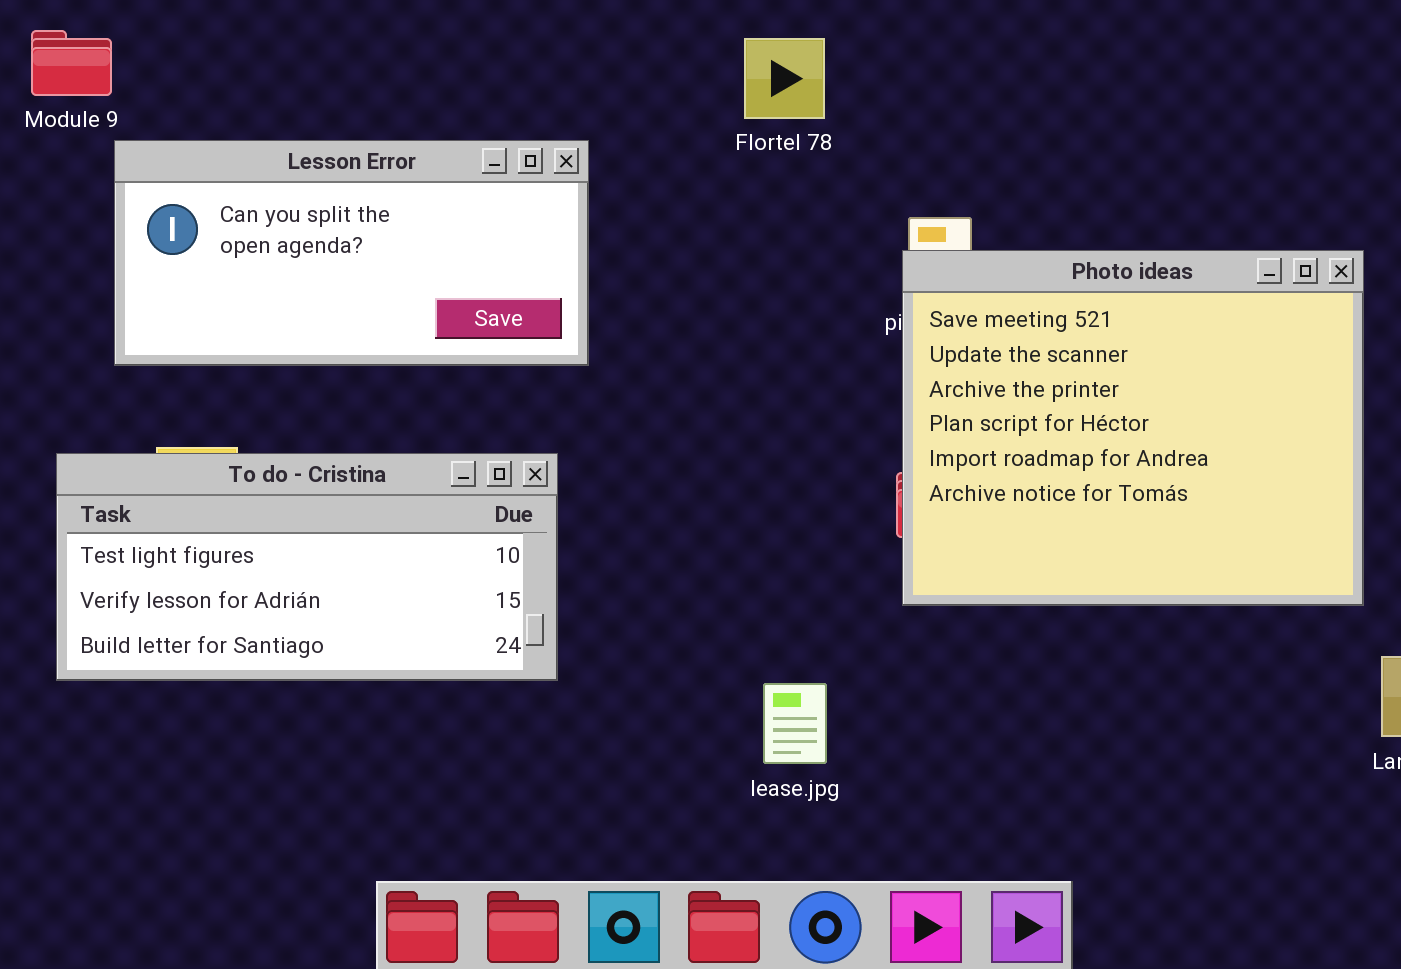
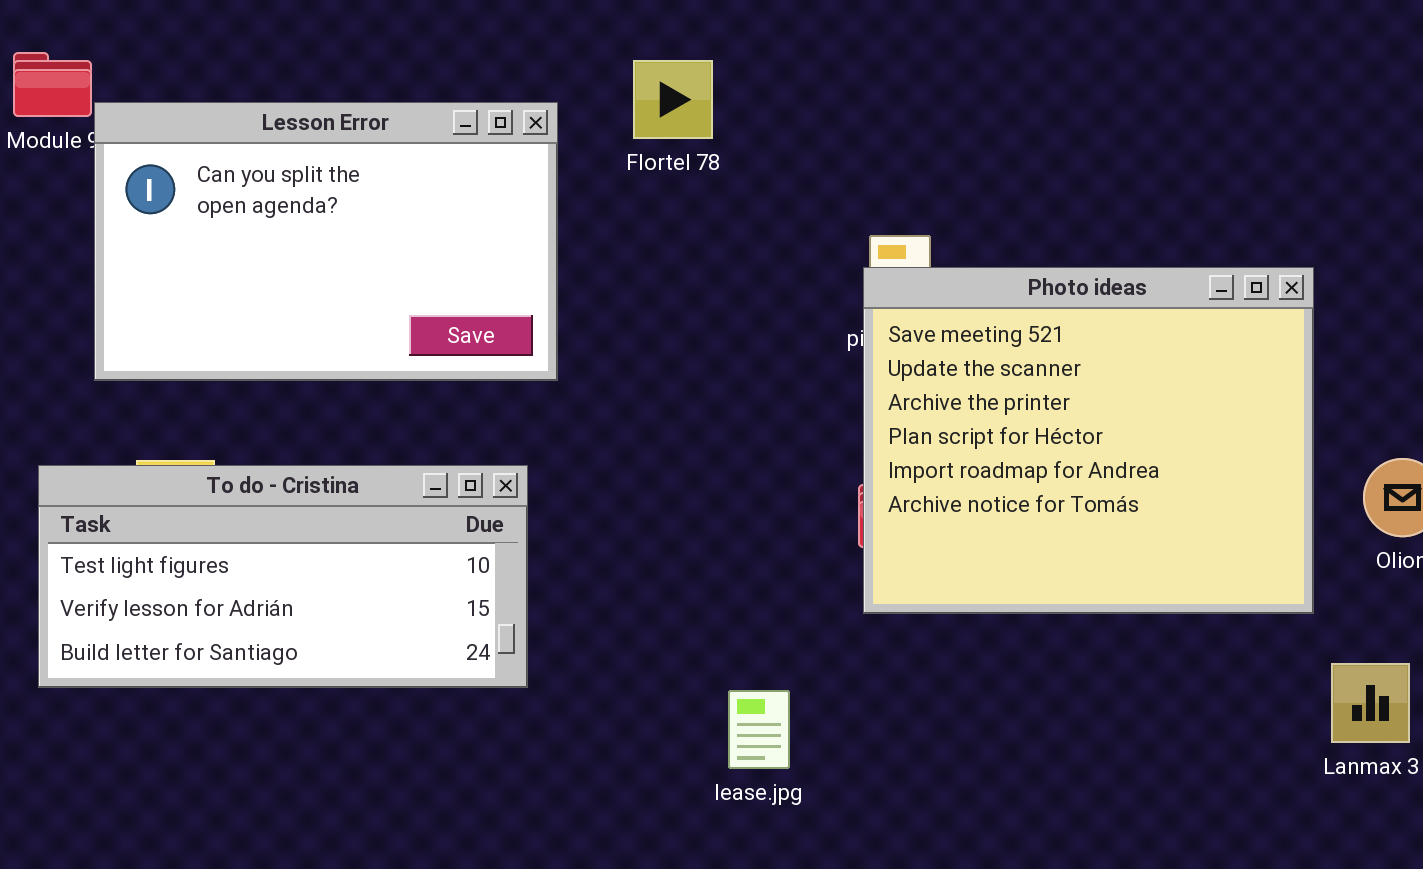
Flortel 78: [744,38,825,119] -> [633,60,713,139], moved
Lesson Error: [114,140,589,366] -> [94,102,558,381], resized

